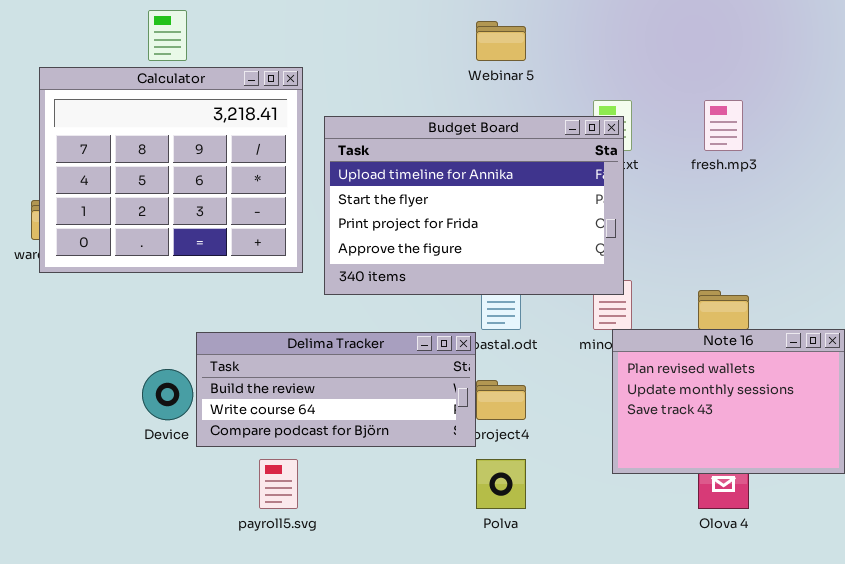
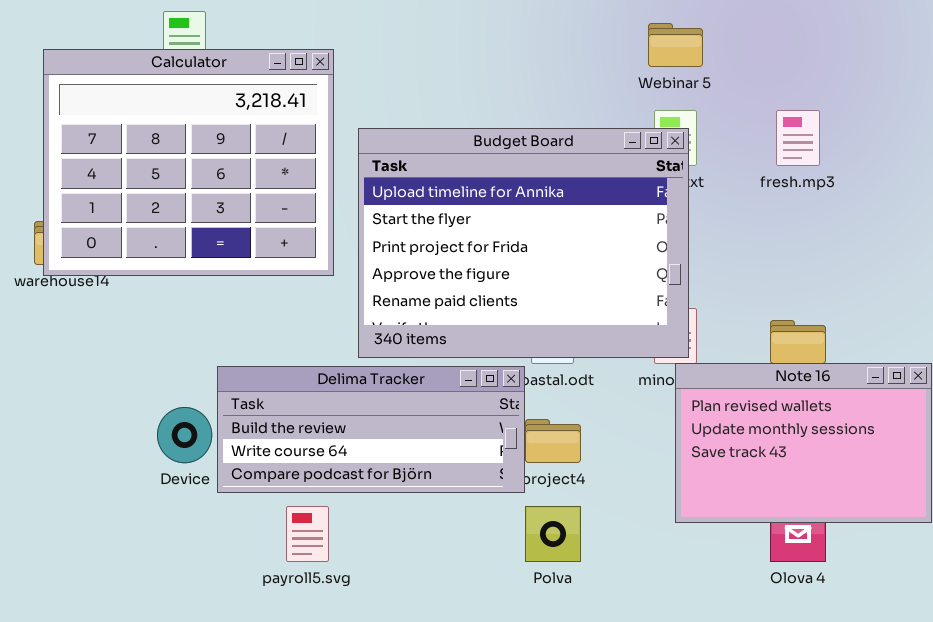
Webinar 5: [476,21,526,61] -> [648,23,703,67], moved
Calculator: [39,67,303,273] -> [43,49,334,276], moved
Budget Board: [324,116,624,295] -> [358,128,689,358], resized

